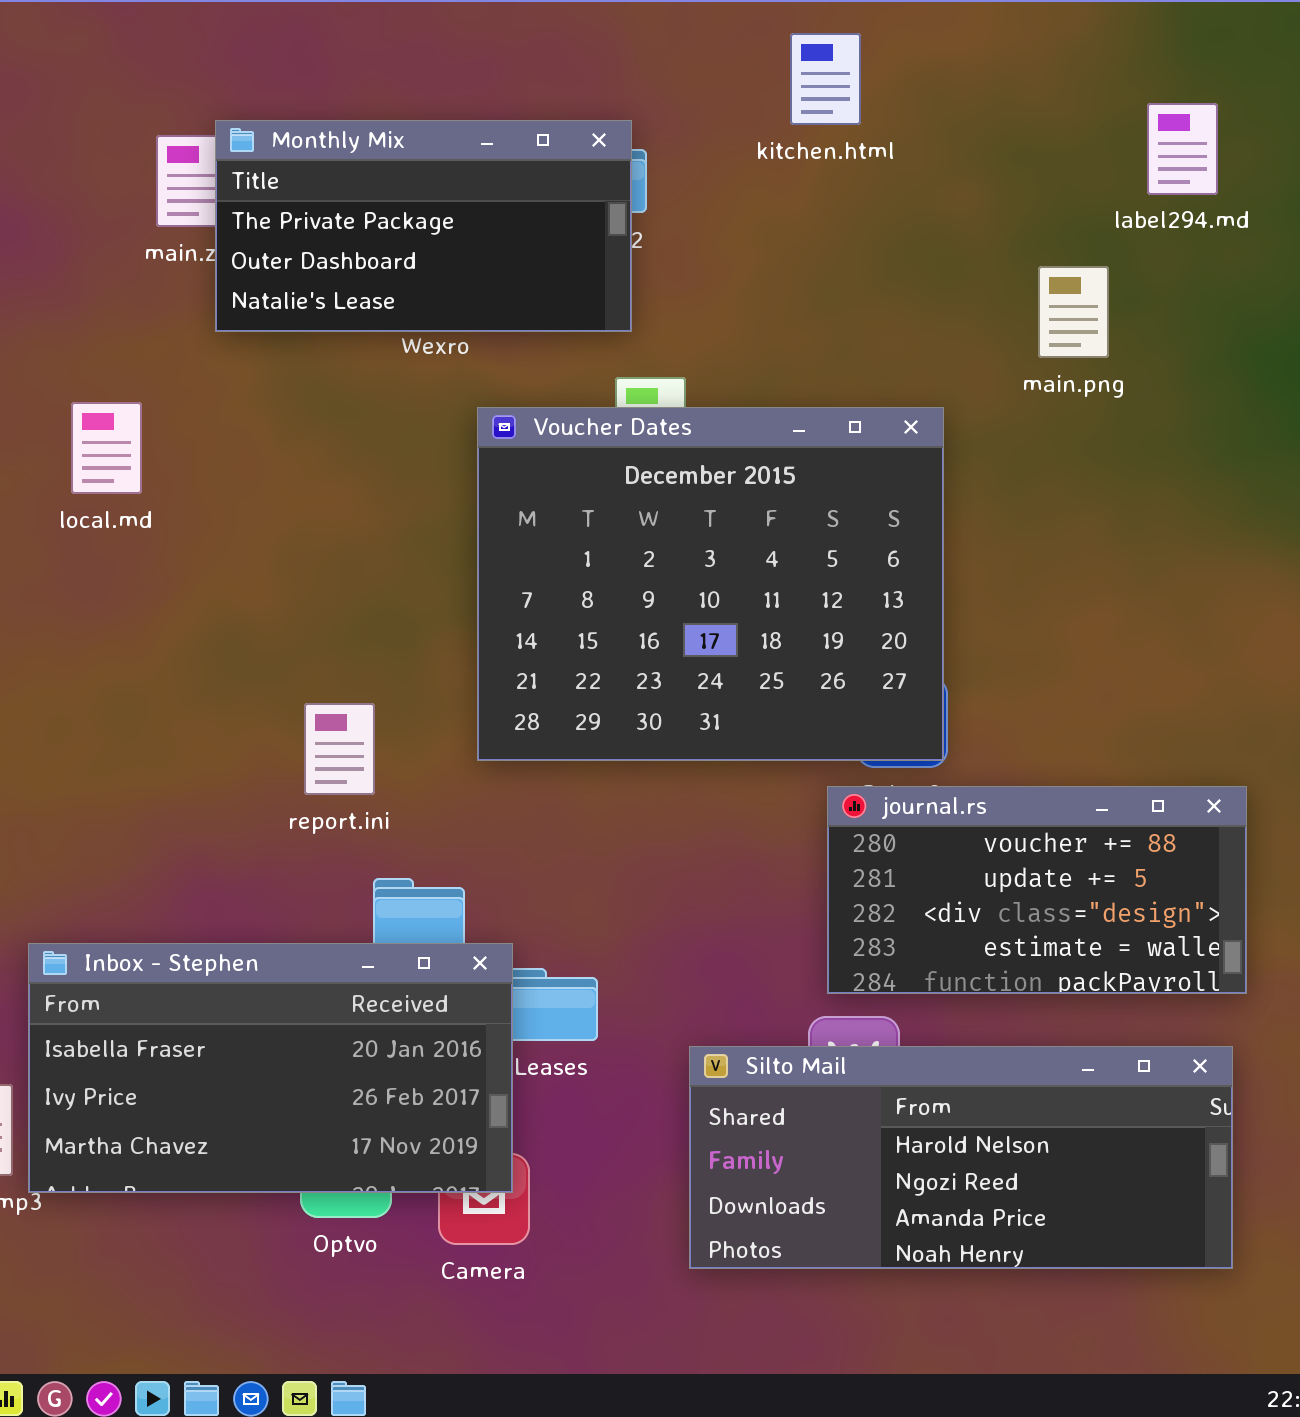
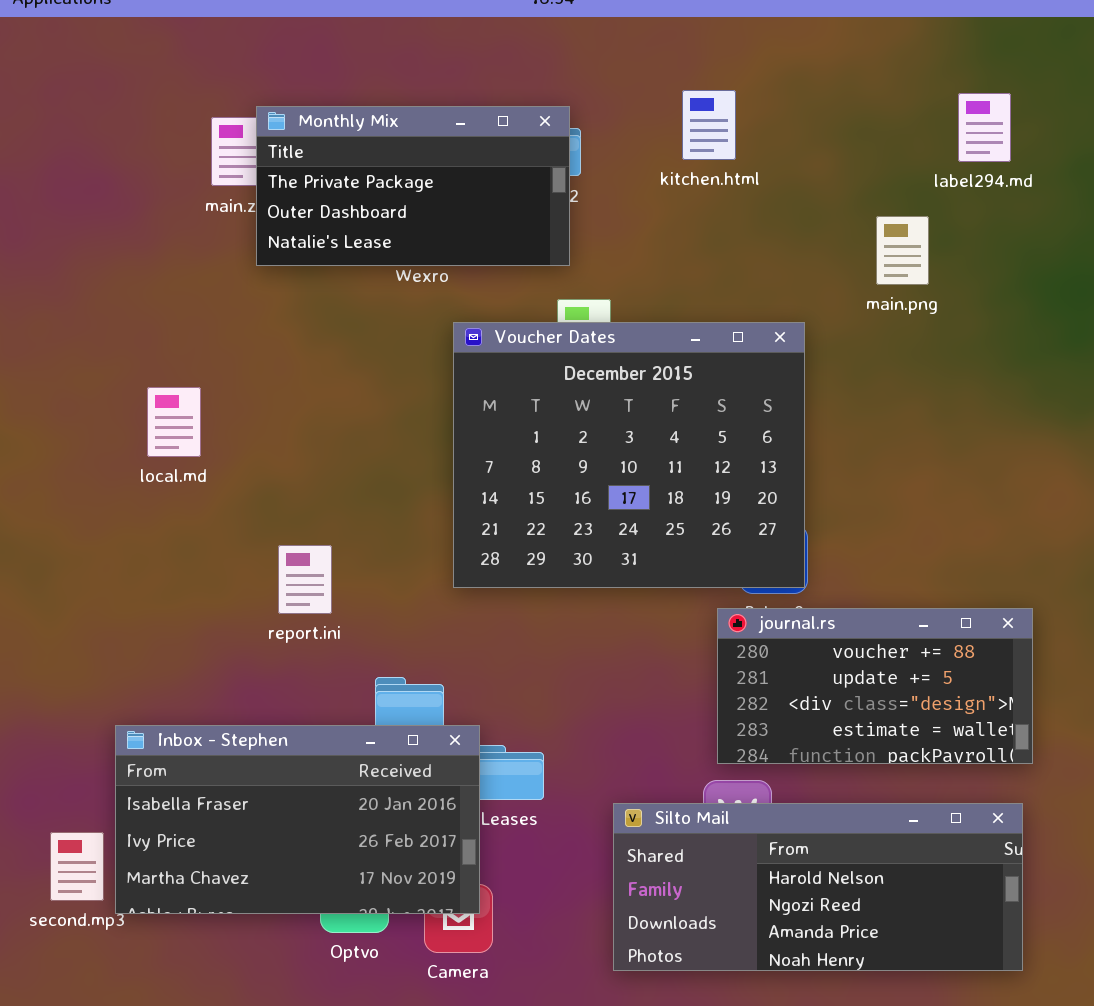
kitchen.html: [790,33,861,125] -> [682,90,736,160], moved
local.md: [71,402,142,494] -> [147,387,201,457], moved
report.ini: [304,703,375,795] -> [278,545,332,614], moved

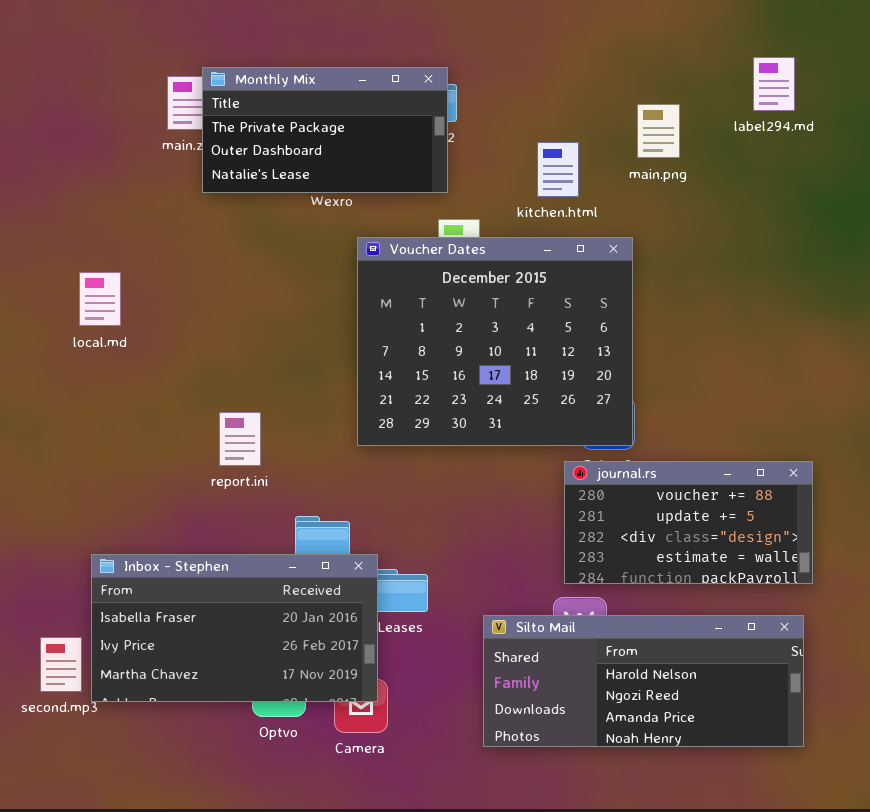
kitchen.html: [682,90,736,160] -> [537,142,579,197], moved
main.png: [876,216,929,285] -> [637,104,680,158], moved
local.md: [147,387,201,457] -> [79,272,121,326], moved

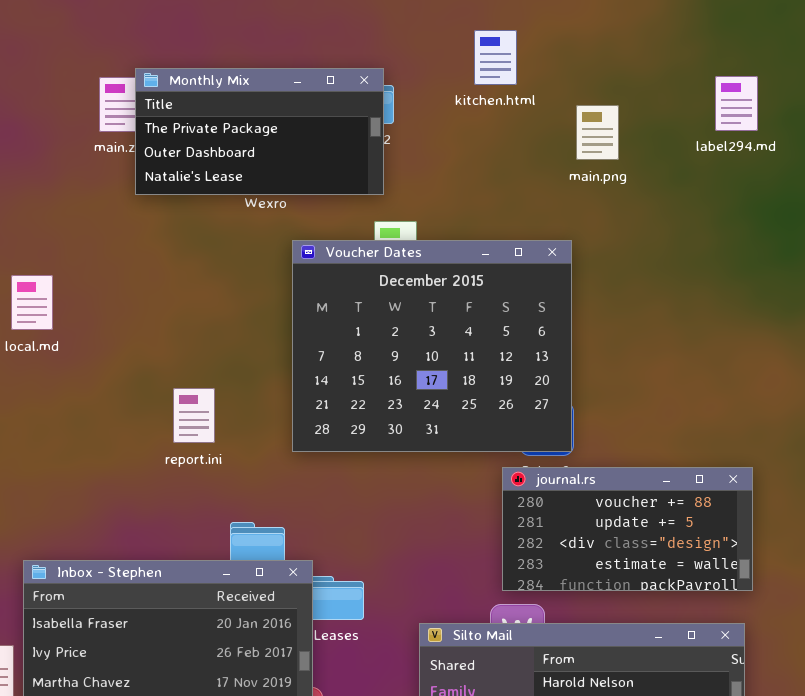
label294.md: [753,57,795,111] -> [715,76,758,131], moved
kitchen.html: [537,142,579,197] -> [474,30,517,85], moved
report.ini: [219,412,261,466] -> [173,388,215,443], moved

